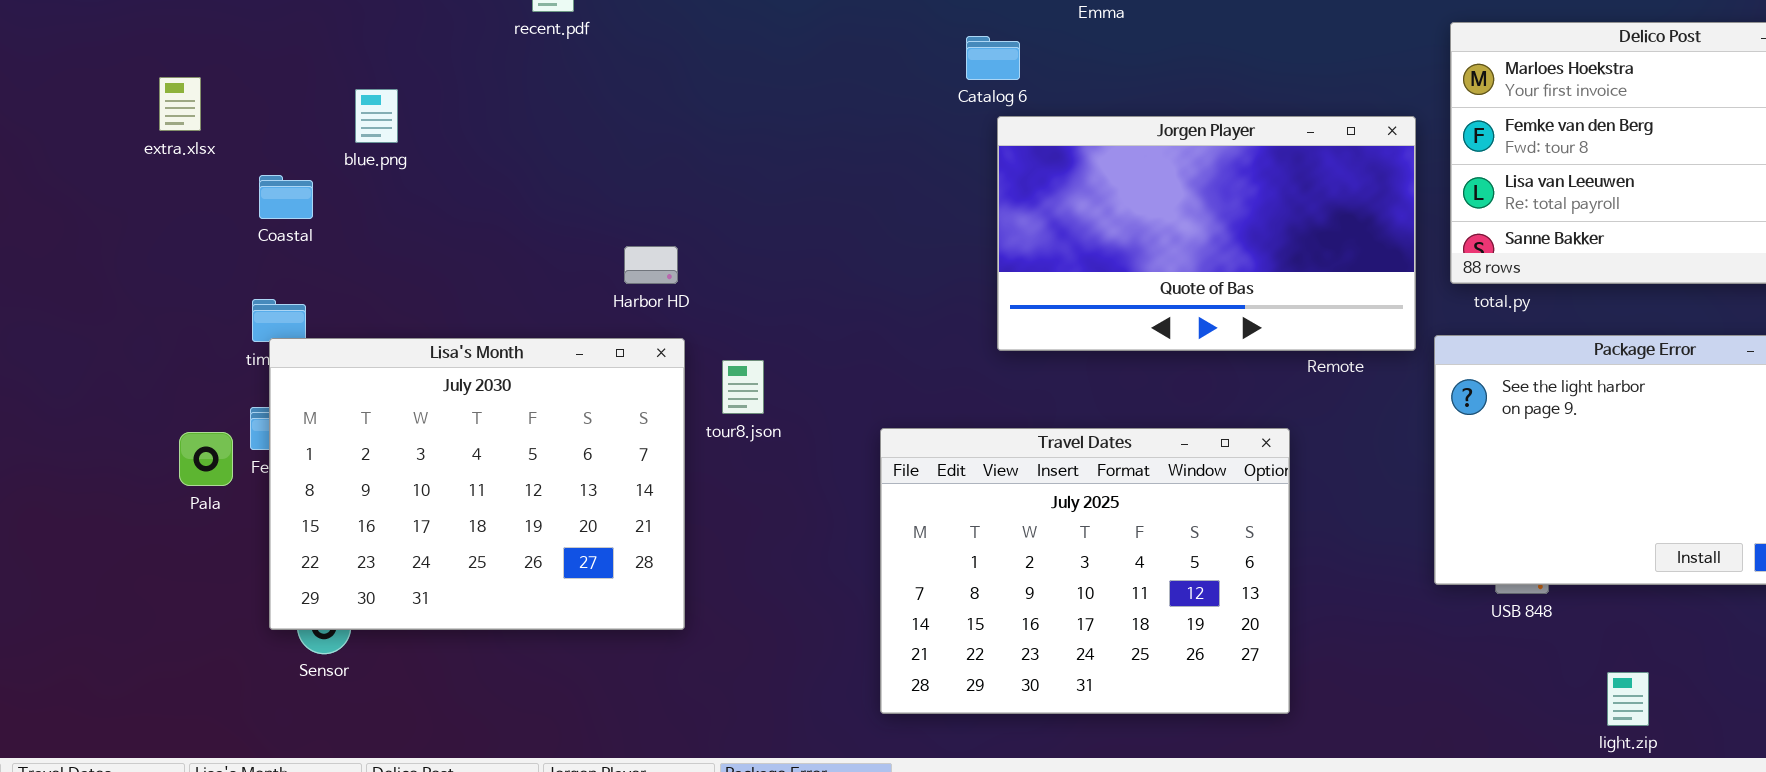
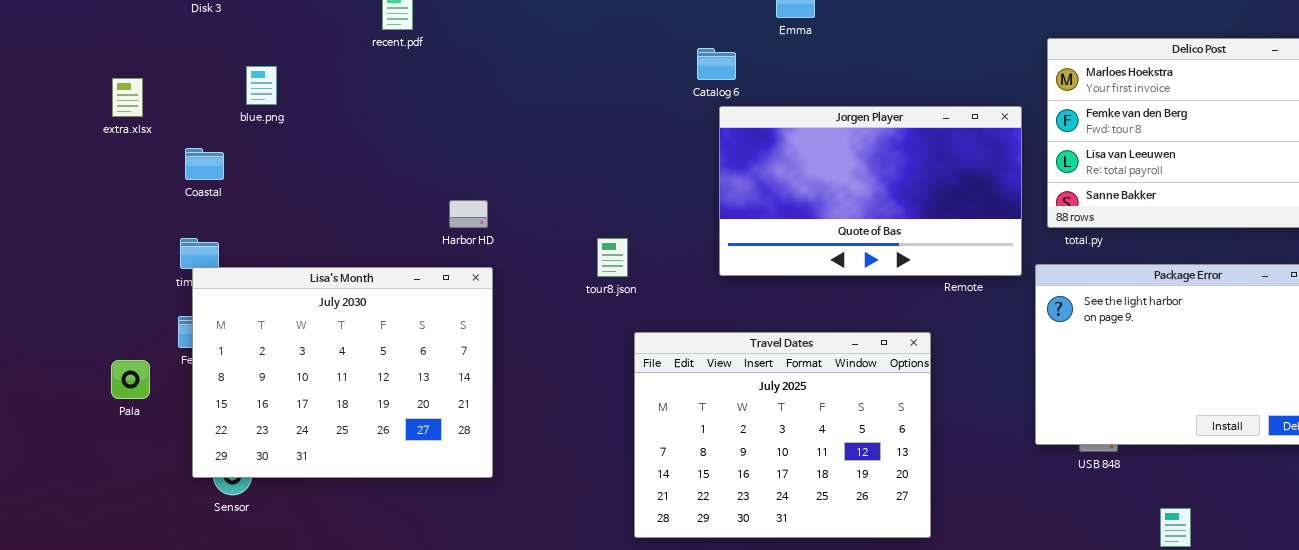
blue.png: [355,89,398,143] -> [246,66,277,105], moved
tour8.json: [722,360,764,414] -> [597,238,628,277], moved
Pala: [179,432,233,486] -> [111,360,150,399], moved

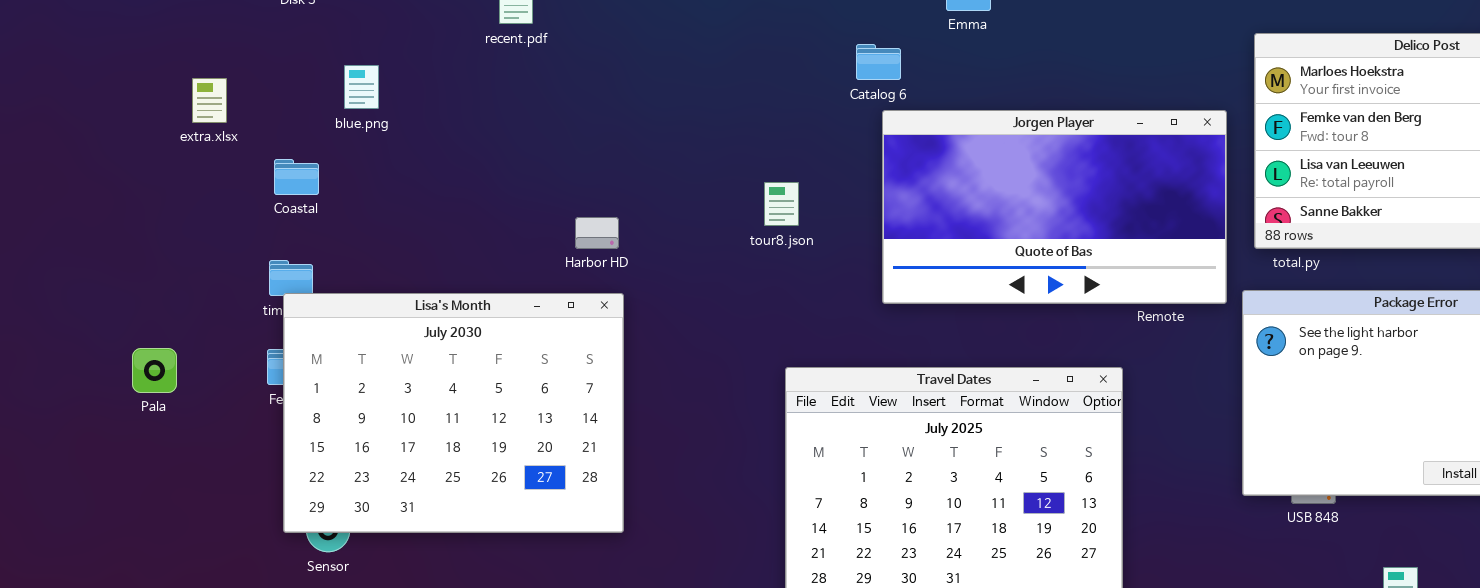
tour8.json: [597,238,628,277] -> [764,182,799,226], moved
Pala: [111,360,150,399] -> [132,348,177,393], moved

